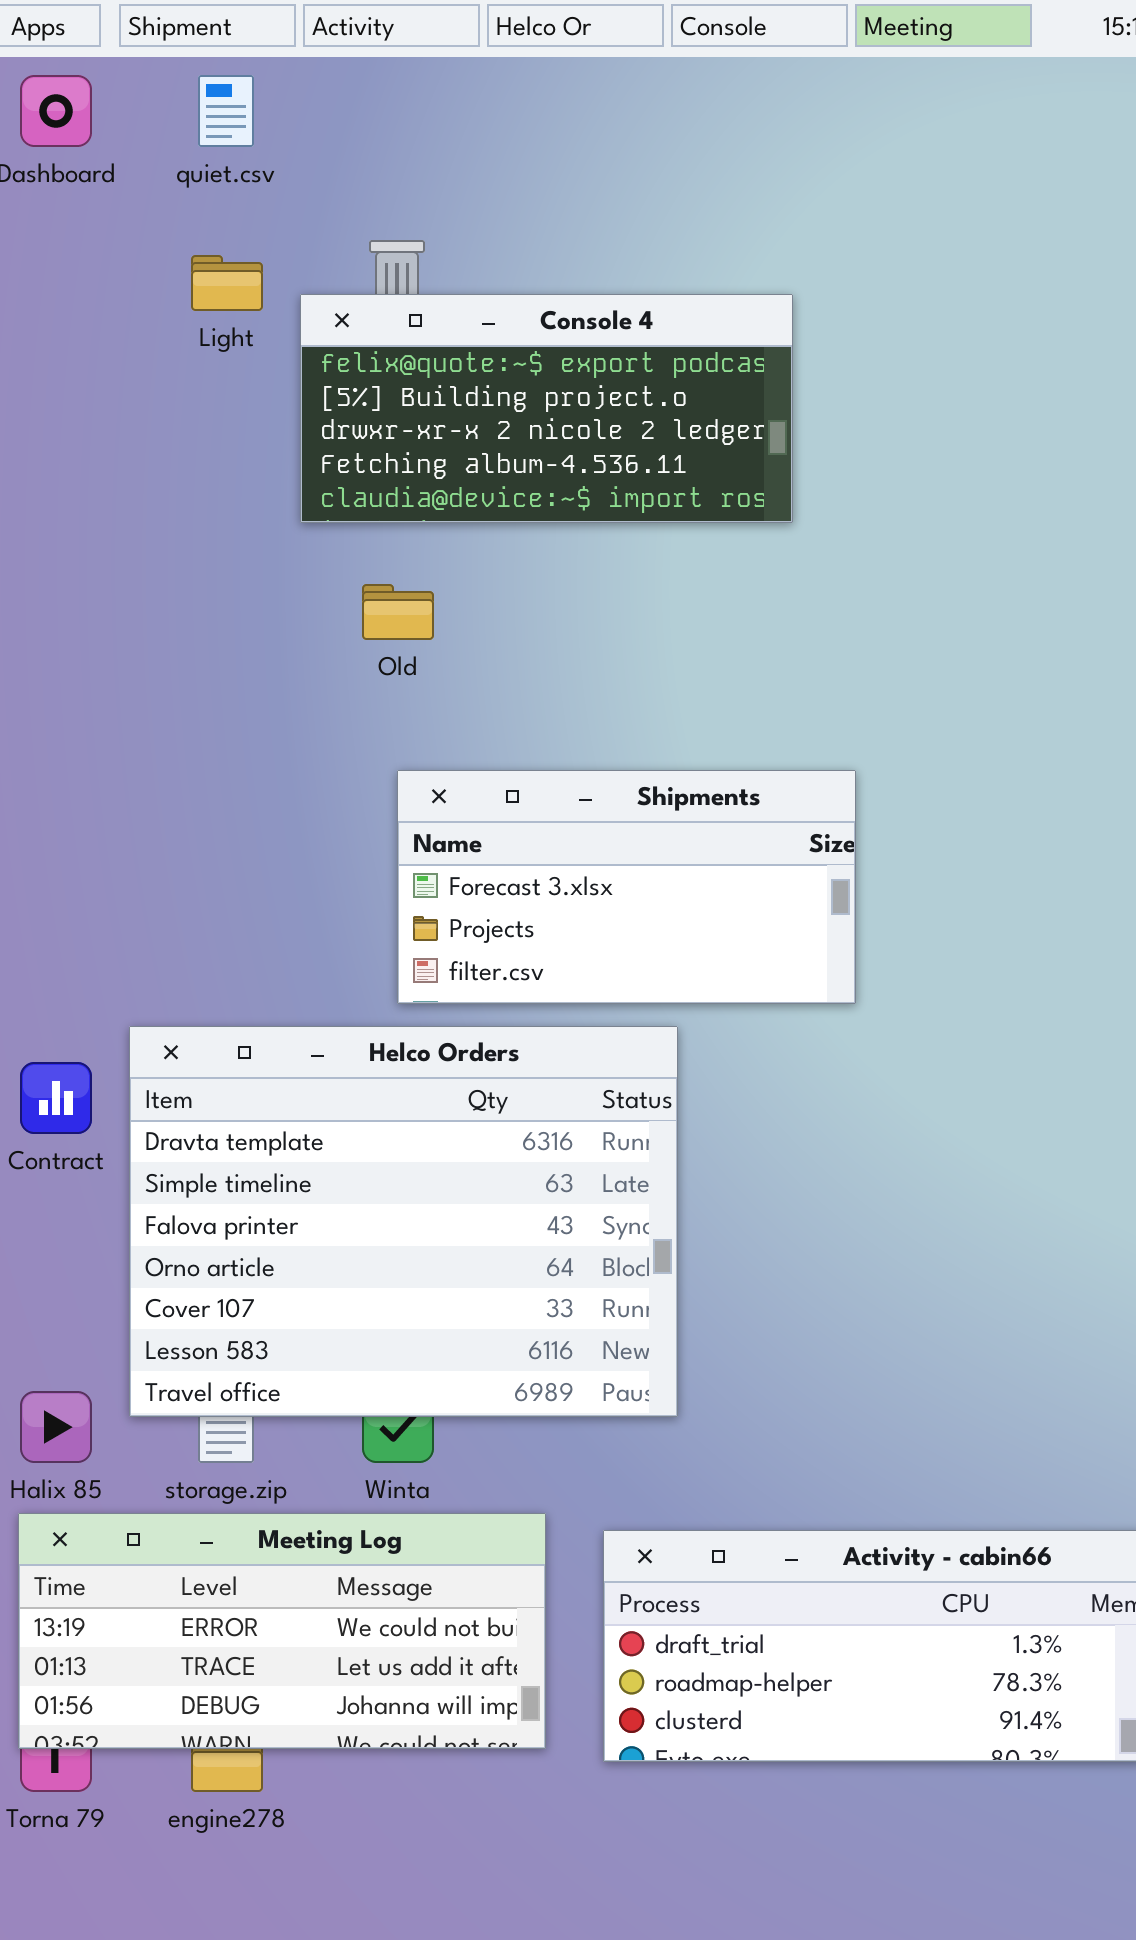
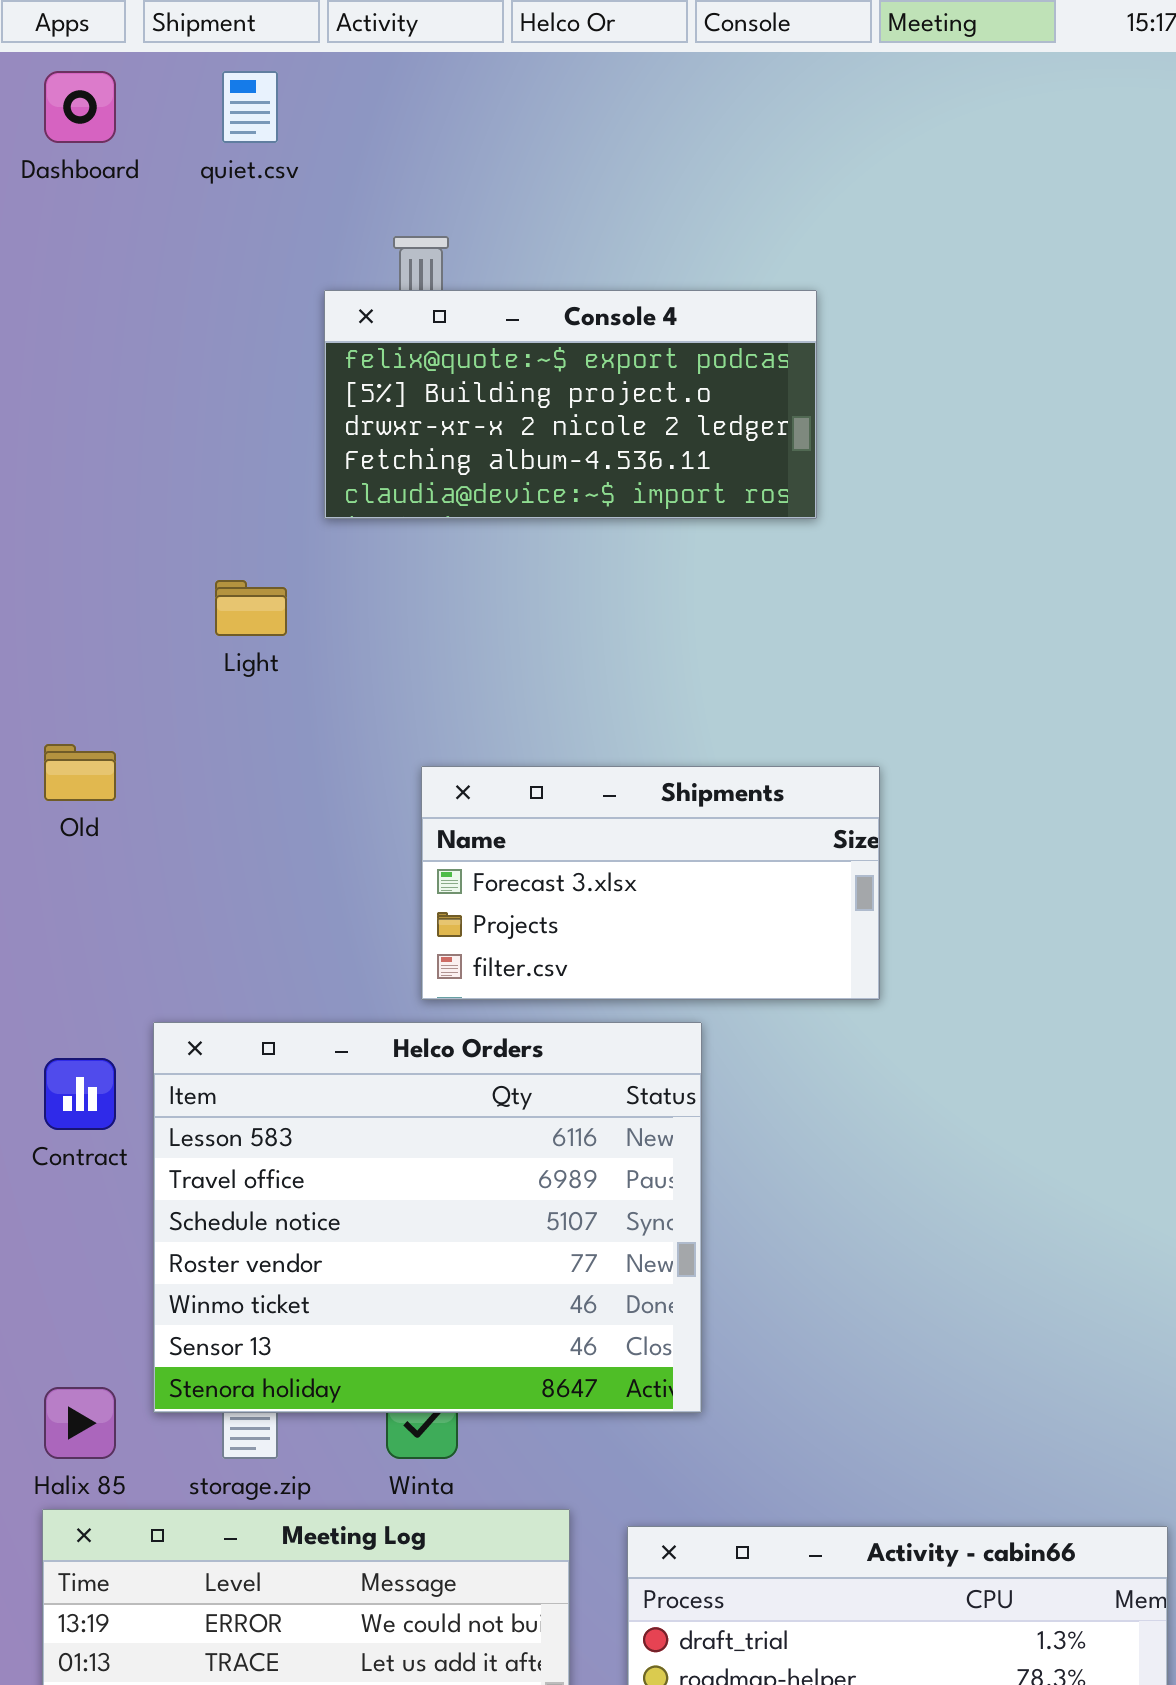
Light: [191,255,263,311] -> [215,580,287,636], moved
Old: [362,584,434,640] -> [44,744,116,801], moved
Helco Orders: [129,1026,678,1417] -> [153,1022,702,1413], scrolled down 5 rows

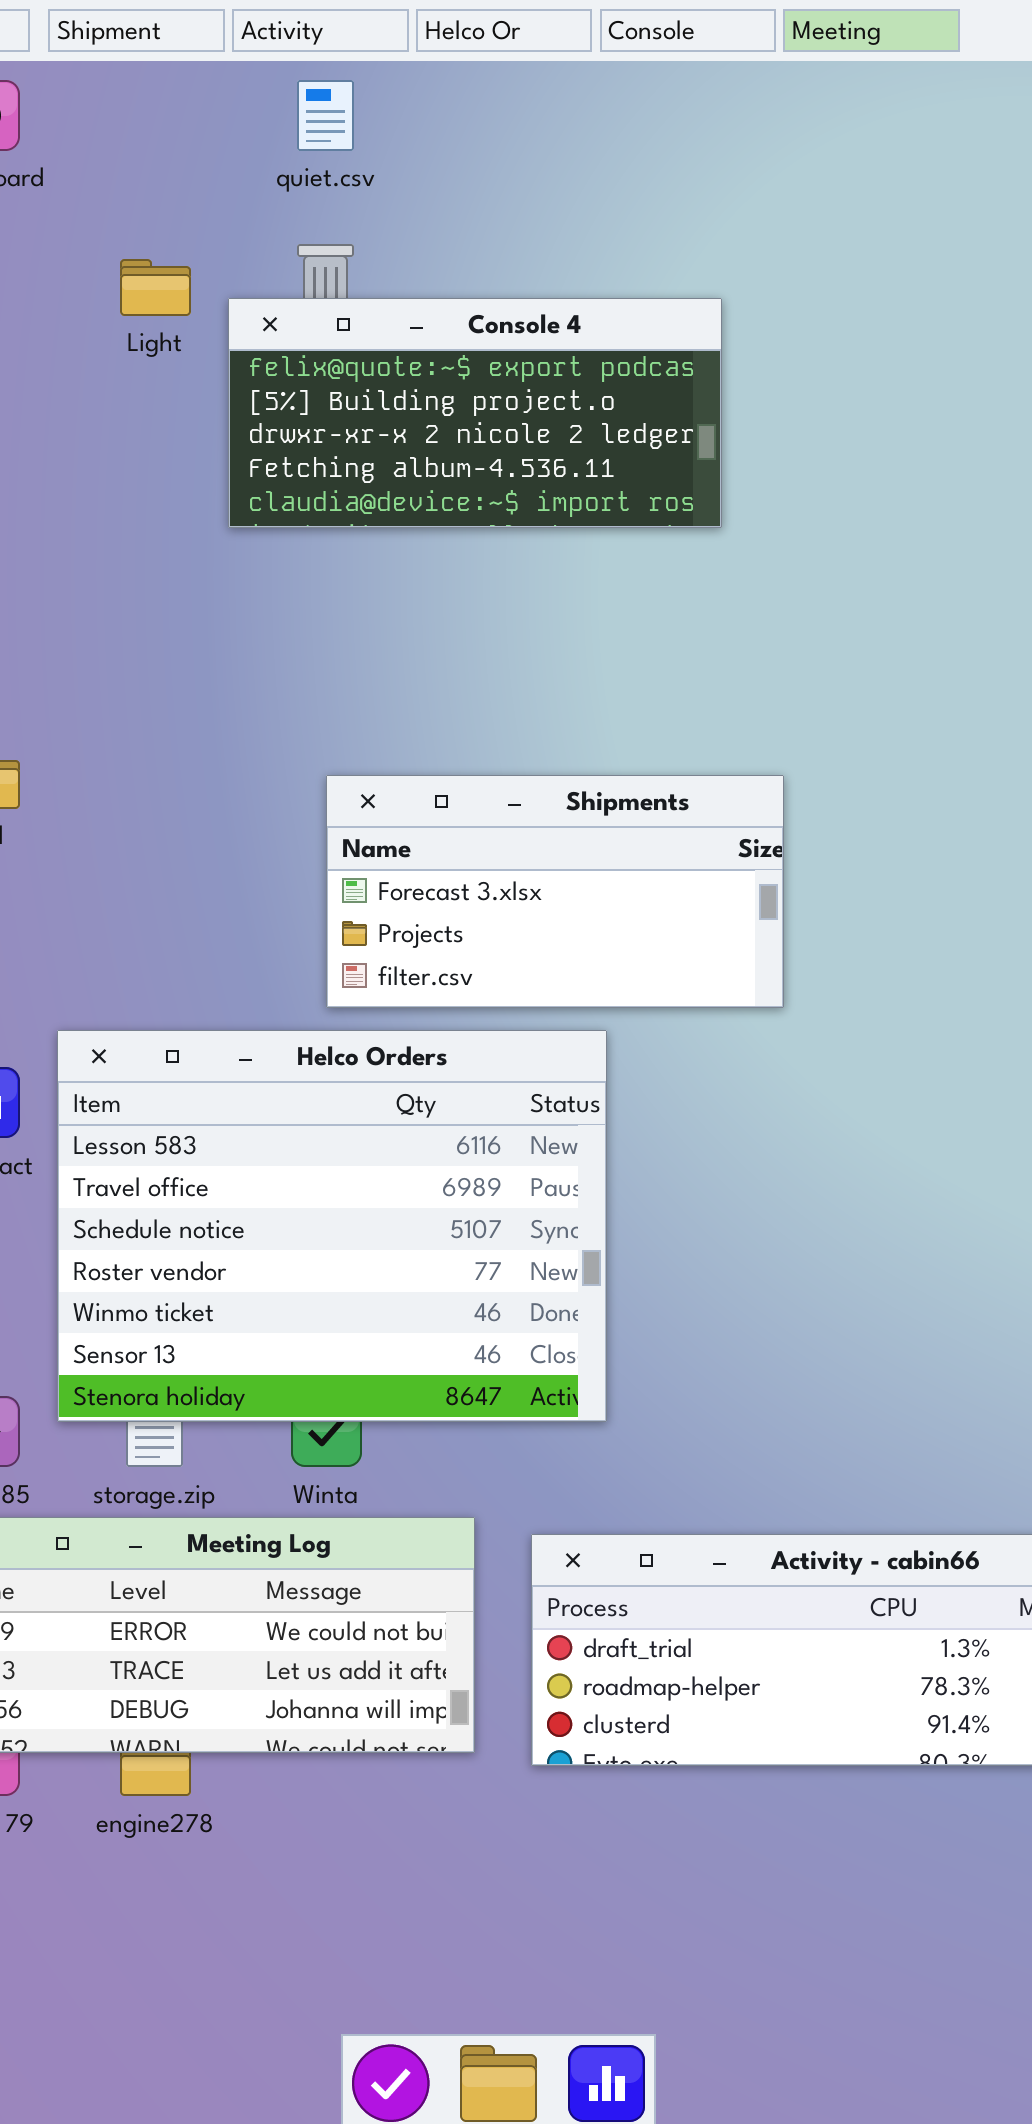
quiet.csv: [222,71,278,143] -> [297,80,354,151], moved
Light: [215,580,287,636] -> [120,259,191,316], moved

